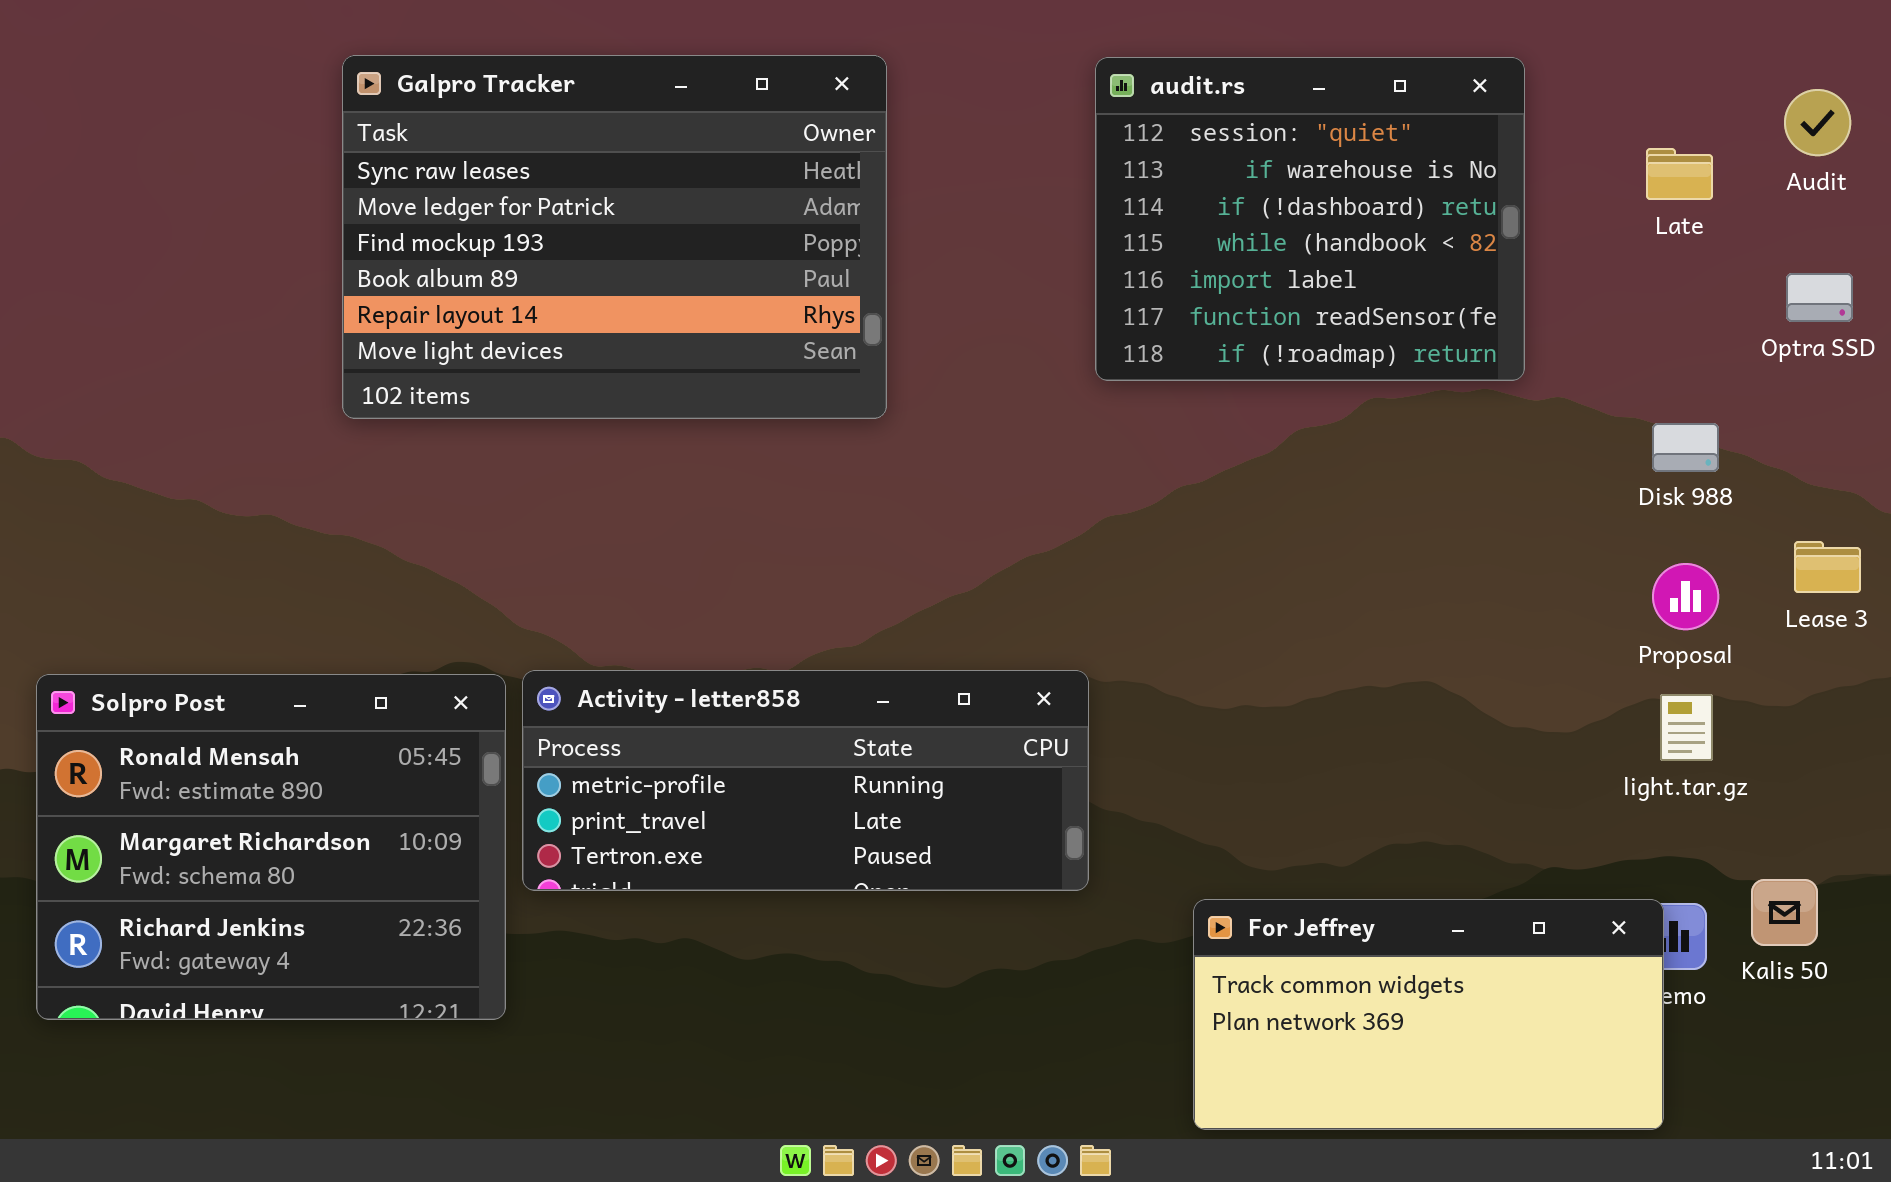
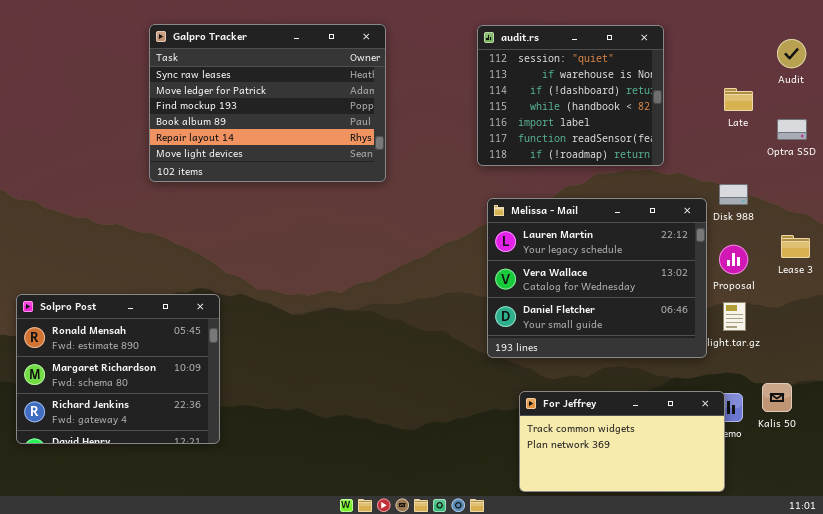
Late: [1646,148,1713,200] -> [724,88,753,111], moved
Melissa - Mail: none -> [487,198,707,358], opened
Activity - letter858: [522,670,1089,891] -> none, closed

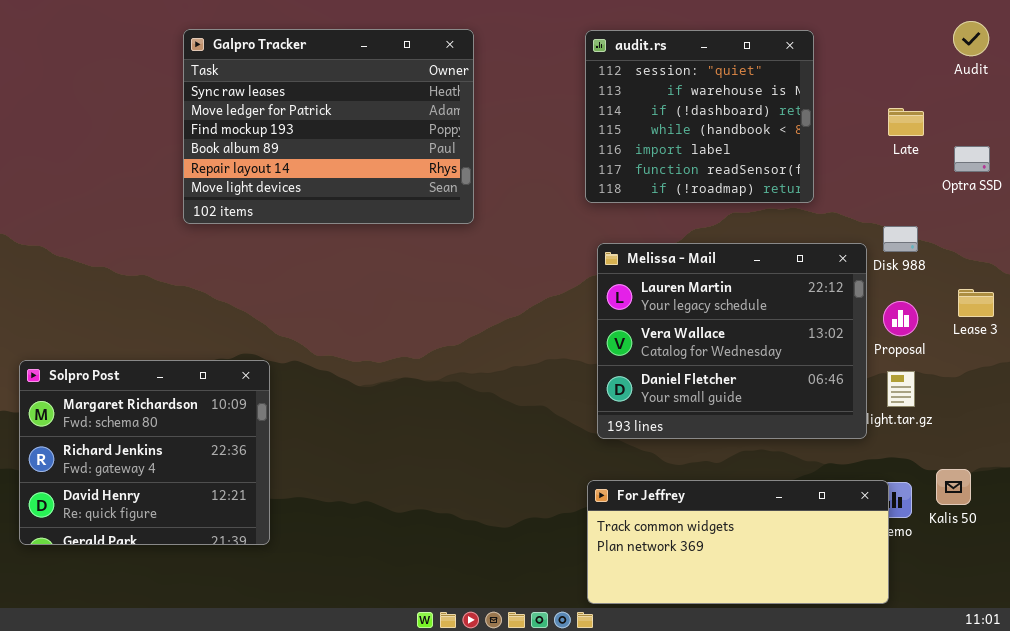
Audit: [777,39,806,68] -> [953,21,989,56], moved
Solpro Post: [16,294,220,444] -> [19,360,270,545], scrolled down 1 row
For Jeffrey: [519,391,725,492] -> [587,480,889,604], resized

